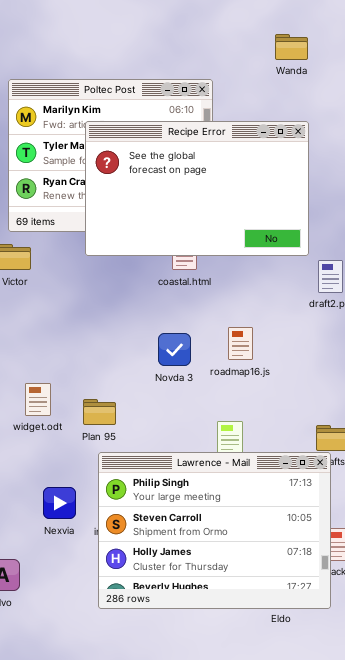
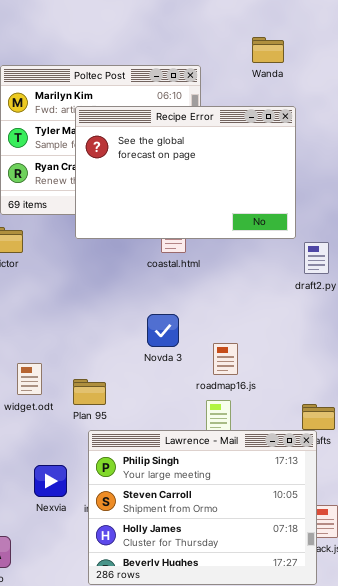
Wanda: [275,34,308,60] -> [252,37,284,63], moved
roadmap16.js: [228,327,253,360] -> [213,343,238,375], moved

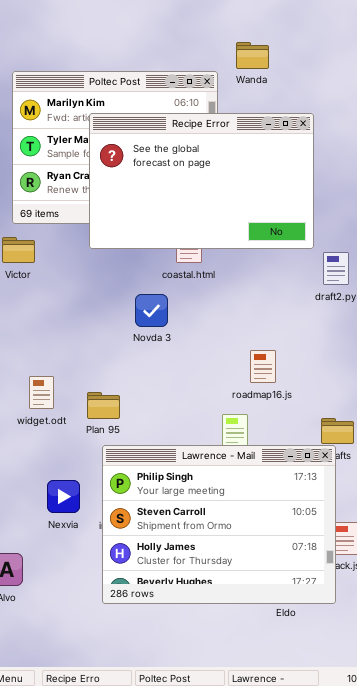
Wanda: [252,37,284,63] -> [236,42,269,69], moved
Novda 3: [147,314,179,347] -> [135,294,168,327], moved
roadmap16.js: [213,343,238,375] -> [250,350,276,383], moved

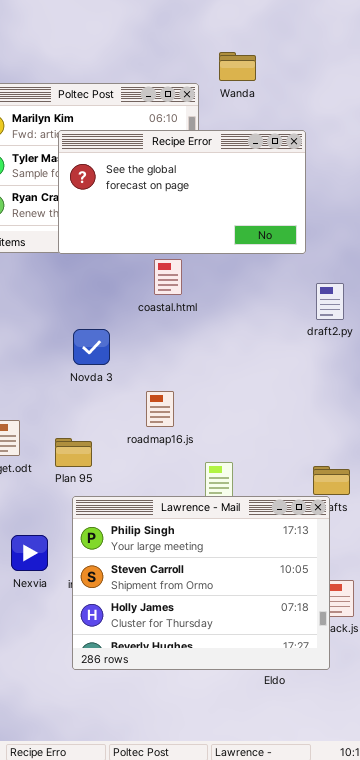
Recipe Error: [89,113,314,249] -> [58,130,306,254], resized
Novda 3: [135,294,168,327] -> [73,329,110,365], moved
roadmap16.js: [250,350,276,383] -> [146,391,174,427], moved

